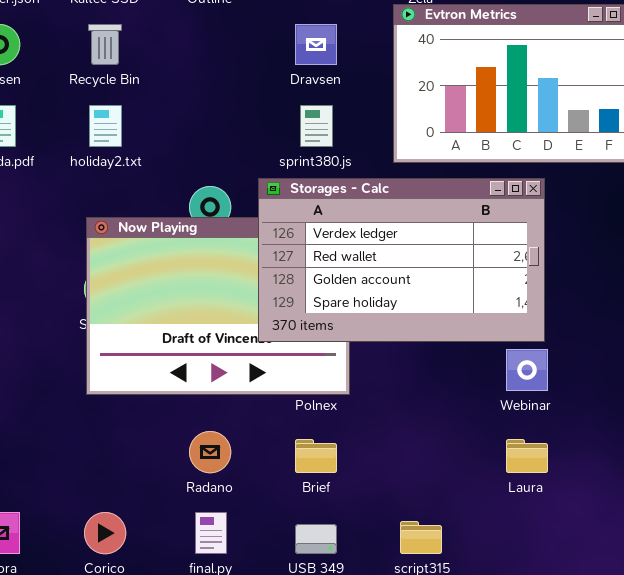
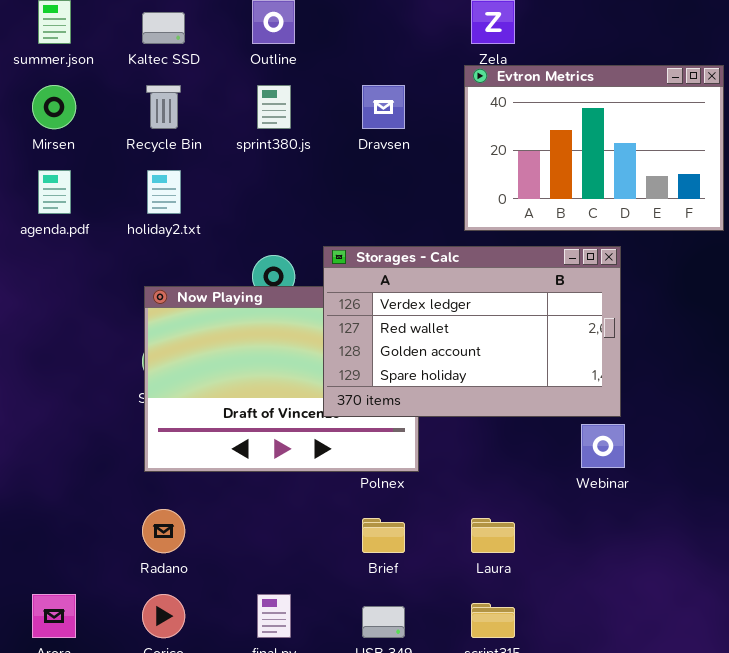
sprint380.js: [300,105,333,147] -> [257,85,291,129], moved
Radano: [189,431,231,473] -> [142,509,185,553], moved
Laura: [506,439,548,473] -> [471,518,515,553], moved

